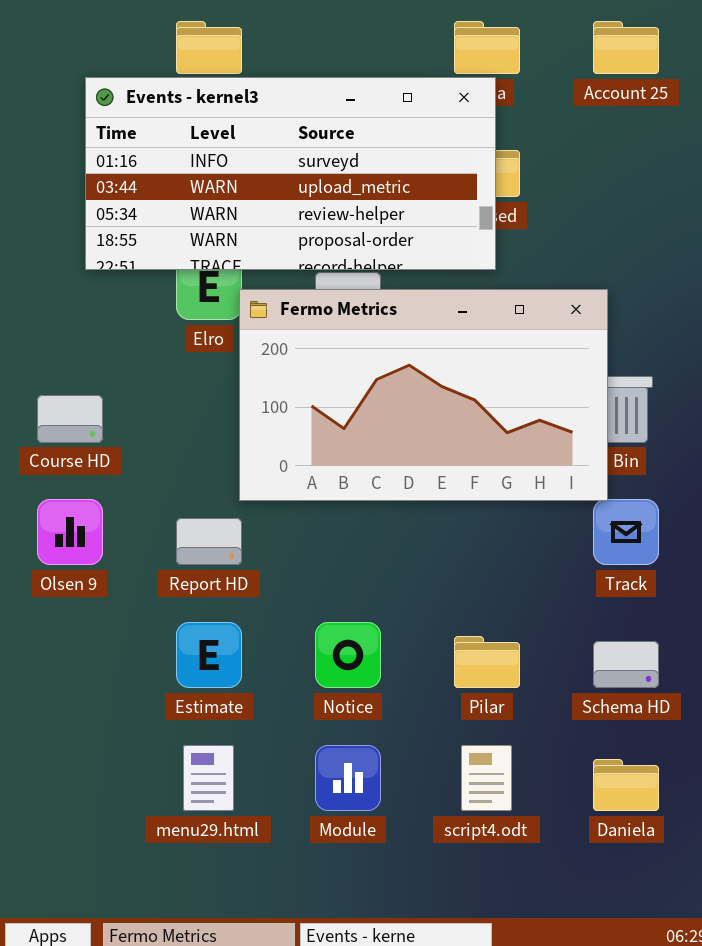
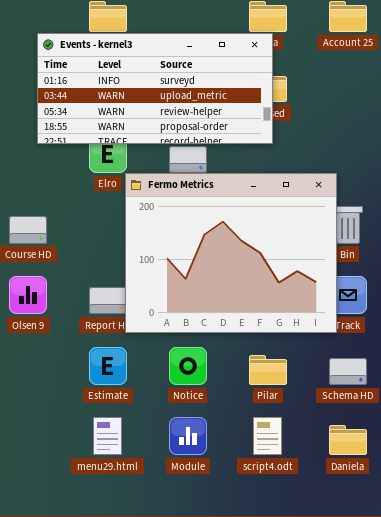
Fermo Metrics: [239,289,608,501] -> [125,173,337,333], moved, resized

